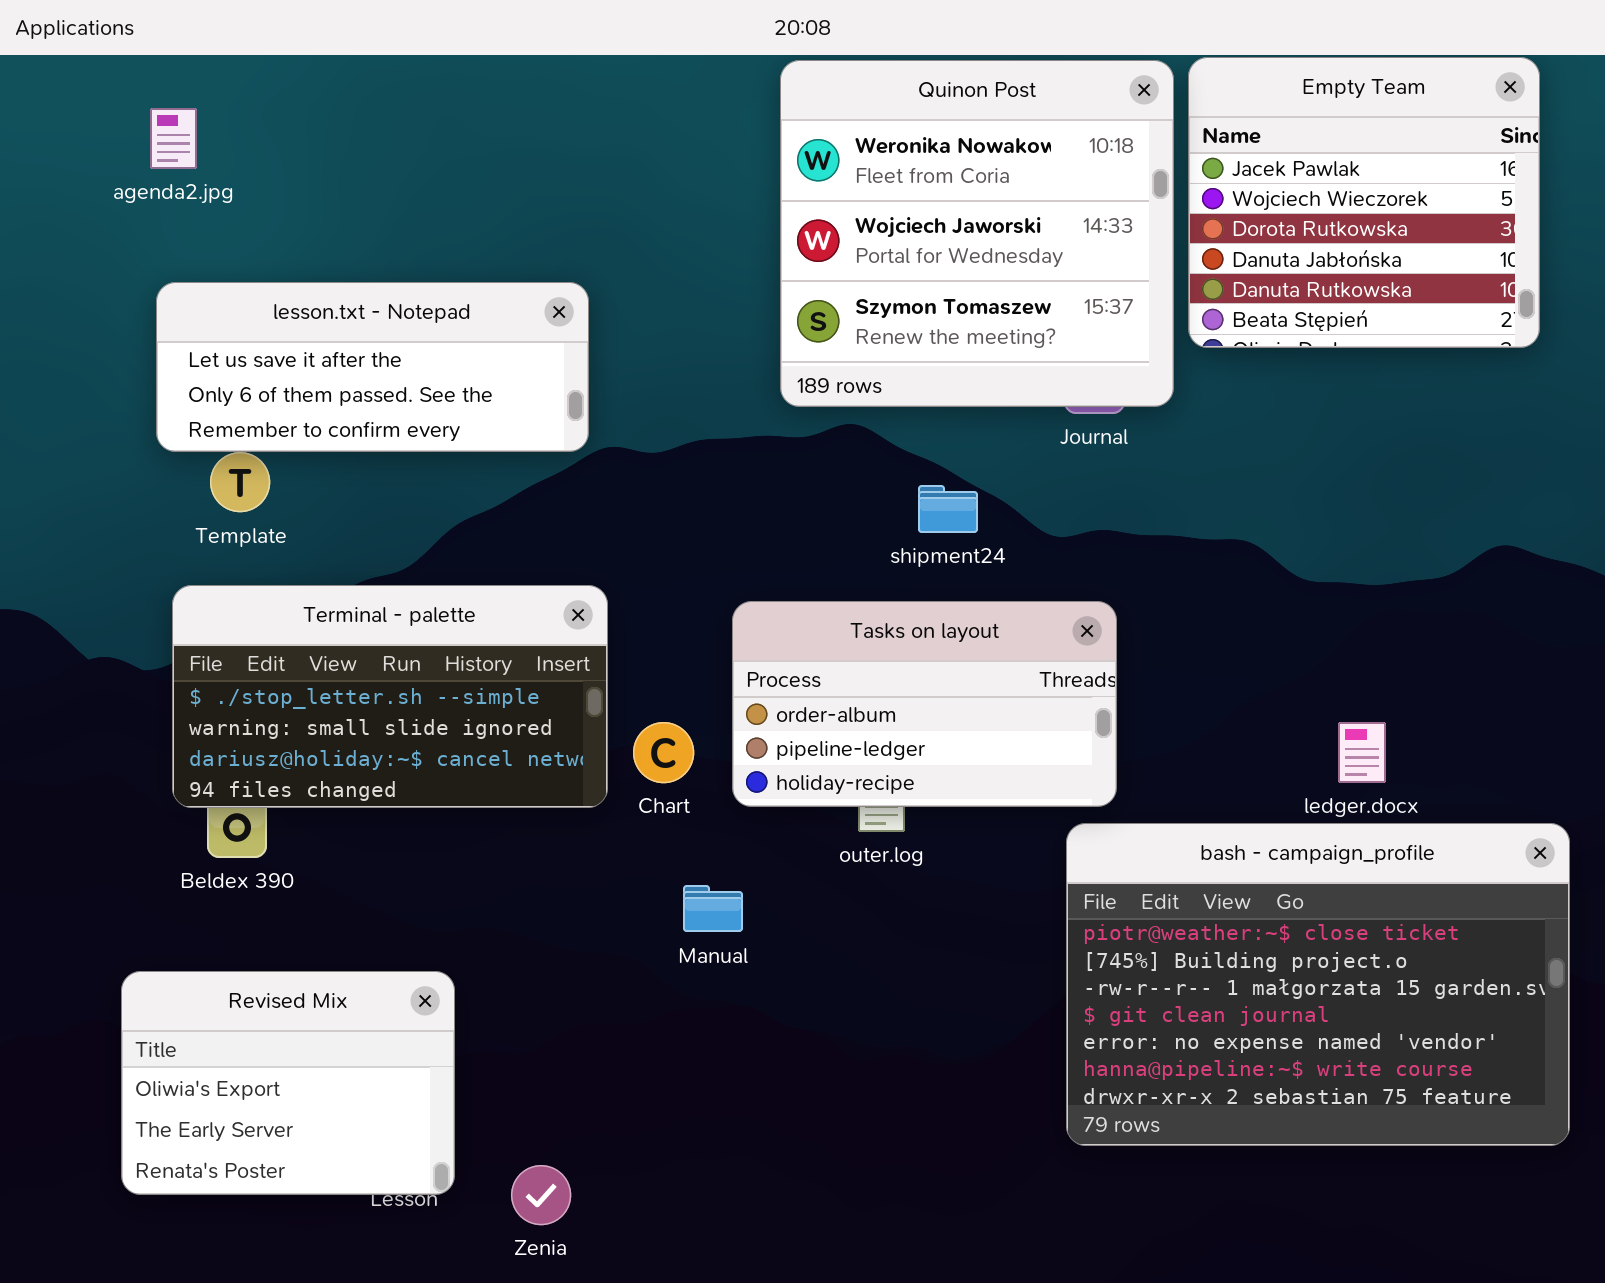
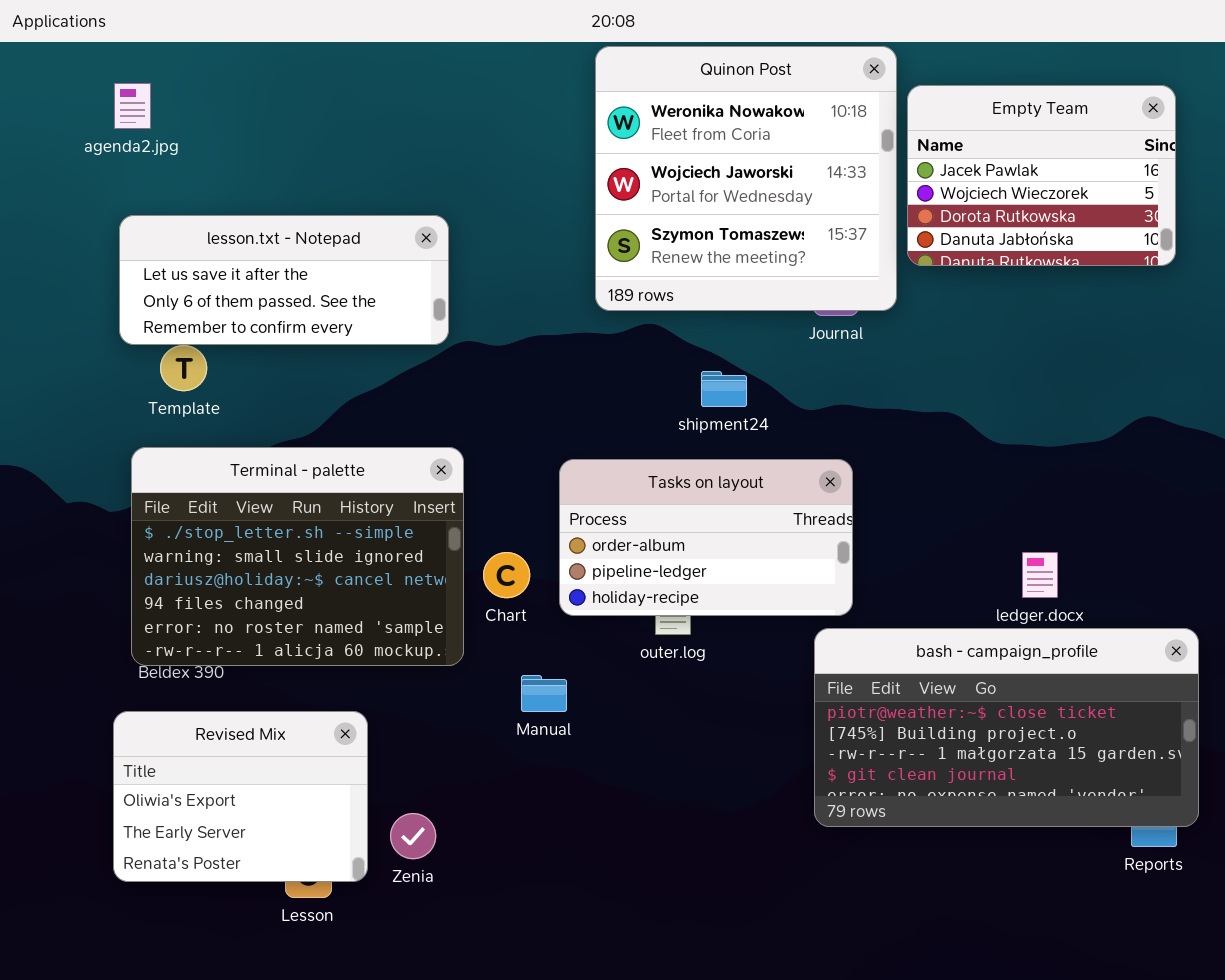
Empty Team: [1188,57,1540,348] -> [907,85,1176,266], resized
Terminal - palette: [172,585,608,808] -> [131,447,464,666], resized
bash - campaign_profile: [1066,823,1570,1146] -> [814,628,1199,827], resized
Revised Mix: [121,971,455,1195] -> [113,711,368,882], moved
Zenia: [511,1165,571,1225] -> [390,813,436,859], moved

